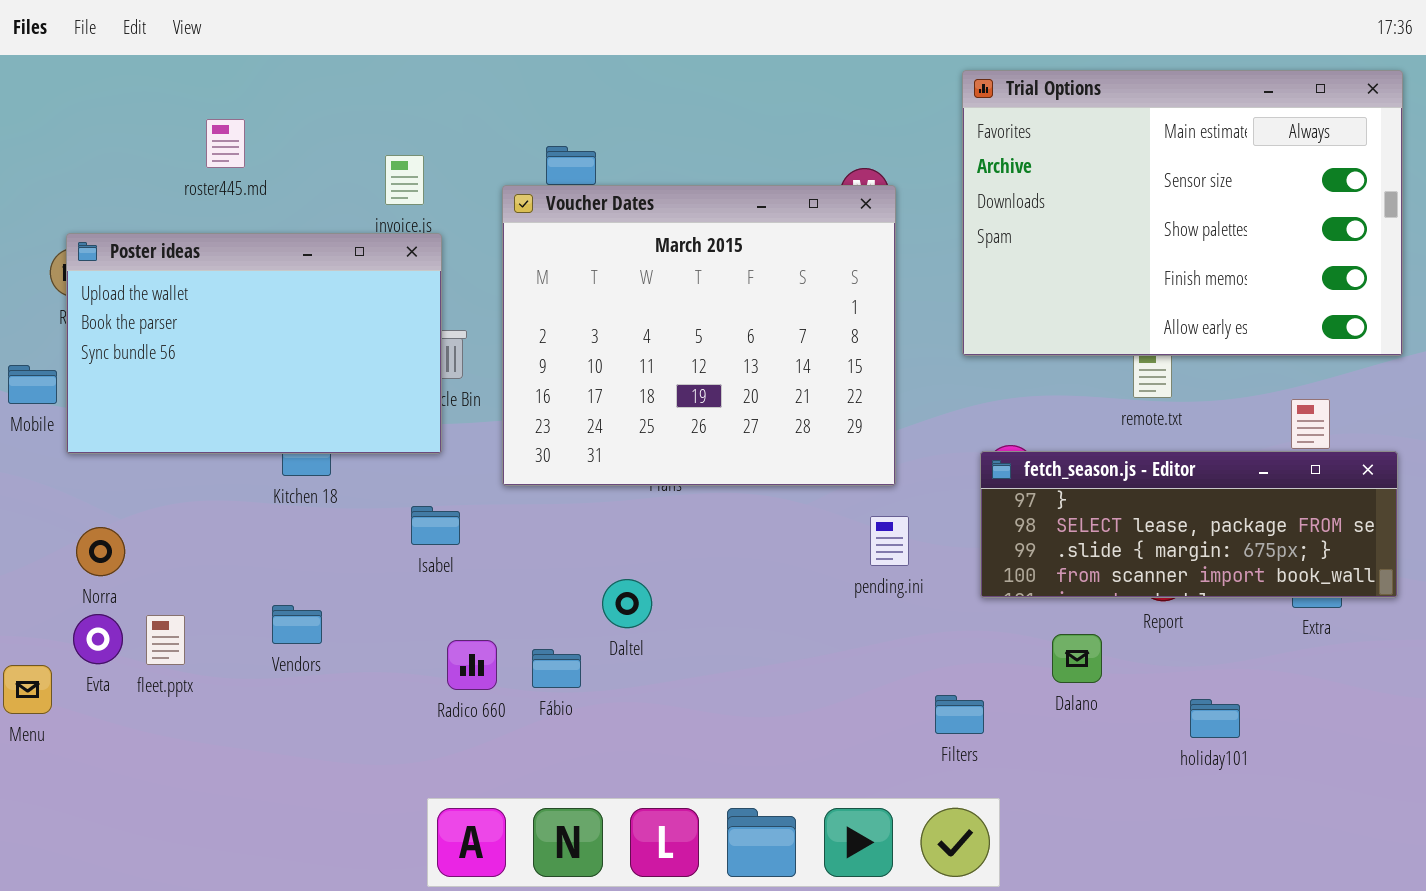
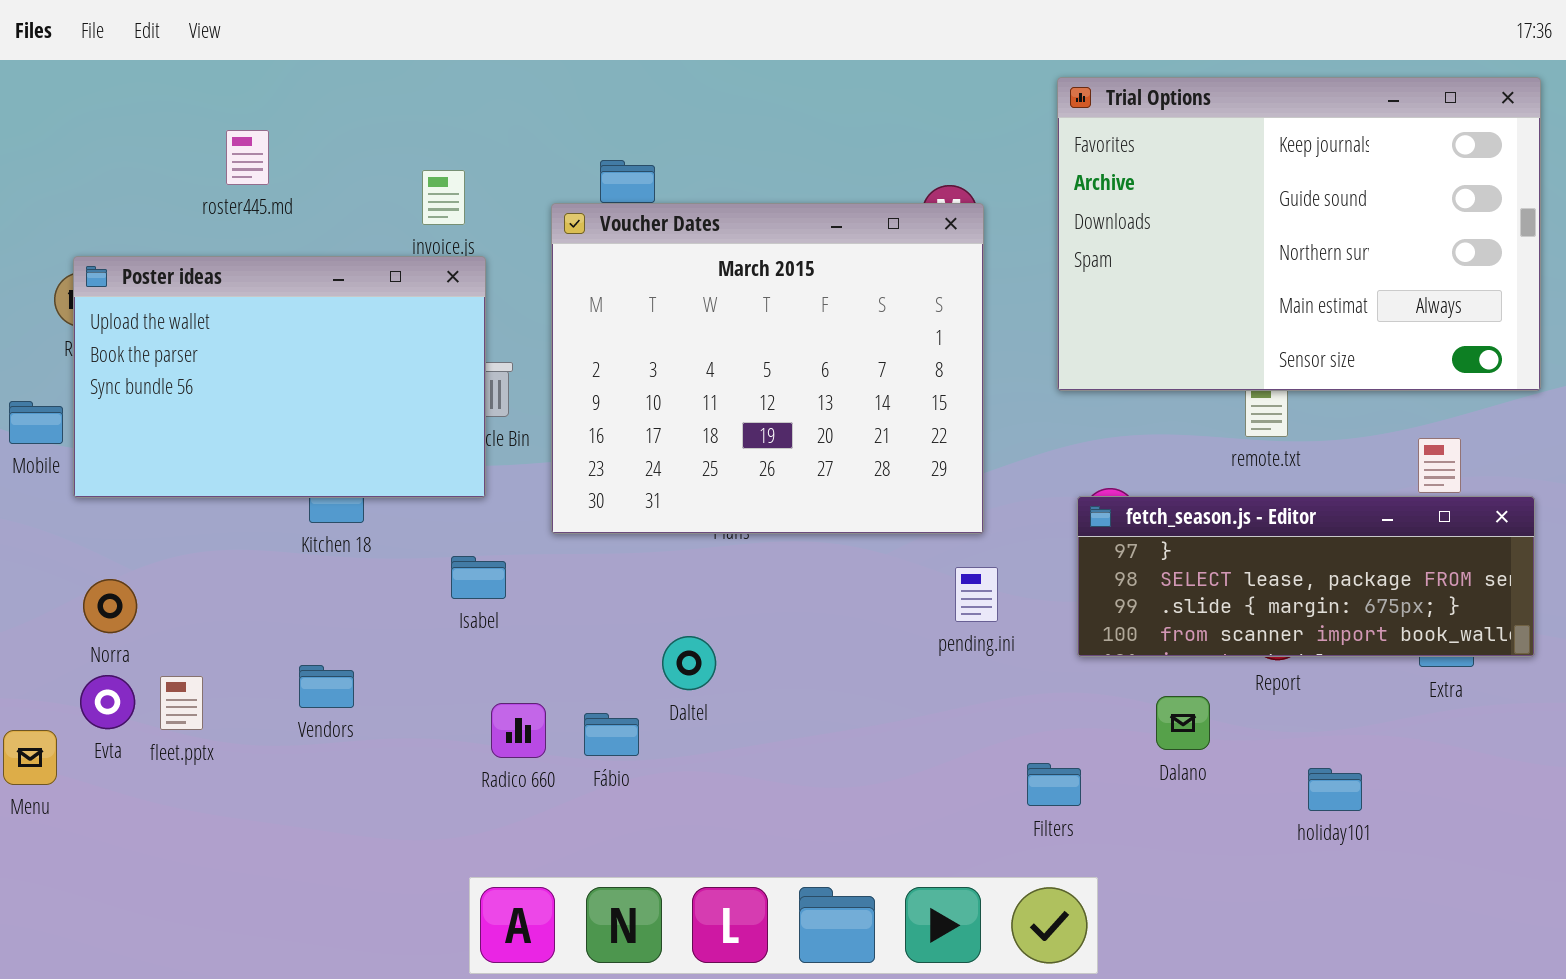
Trial Options: [962,70,1403,356] -> [1057,77,1541,391], scrolled up 3 rows

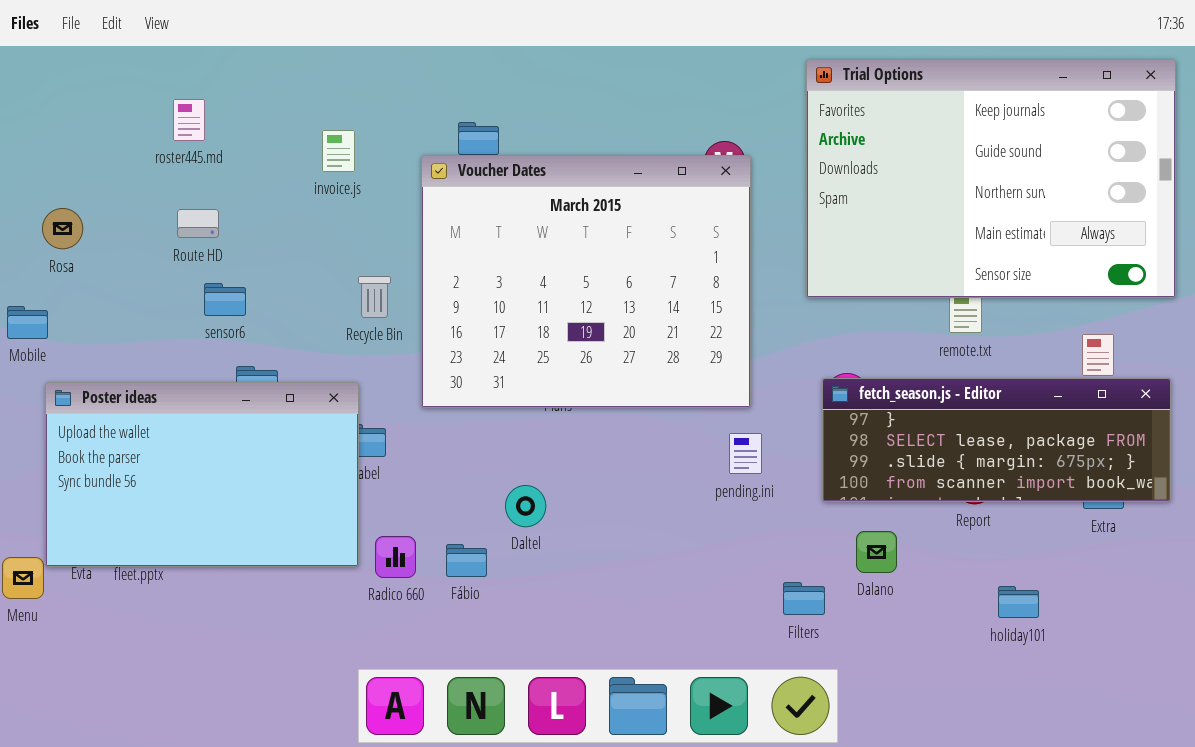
Poster ideas: [73,256,486,498] -> [45,382,359,567], moved
Dalano: [1156,696,1210,750] -> [856,531,897,573], moved

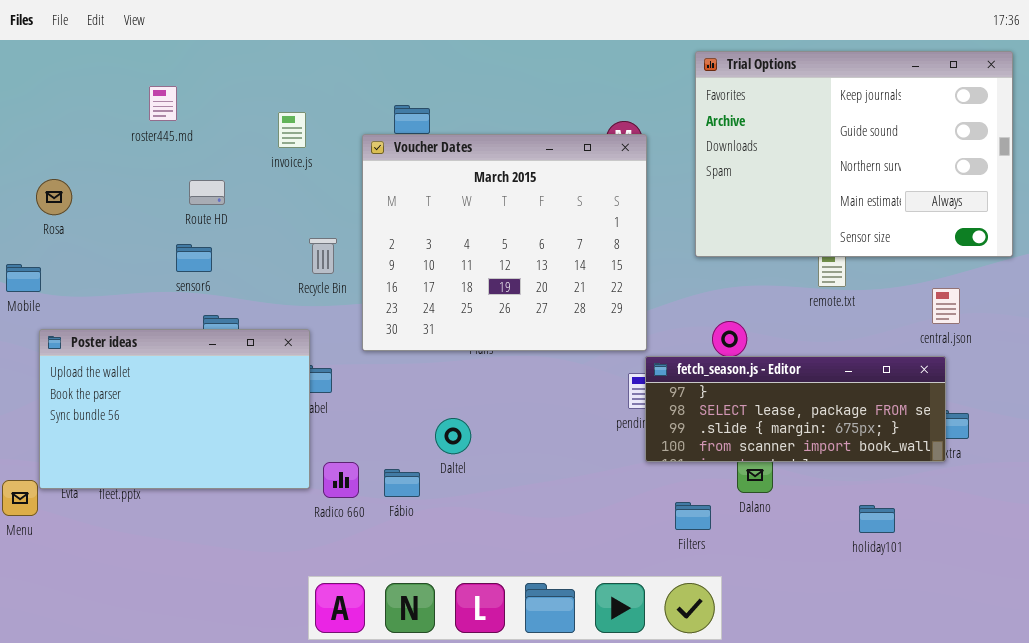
Route HD: [177,209,219,238] -> [189,180,225,205], moved
fetch_season.js - Editor: [822,378,1171,502] -> [645,356,946,462], moved

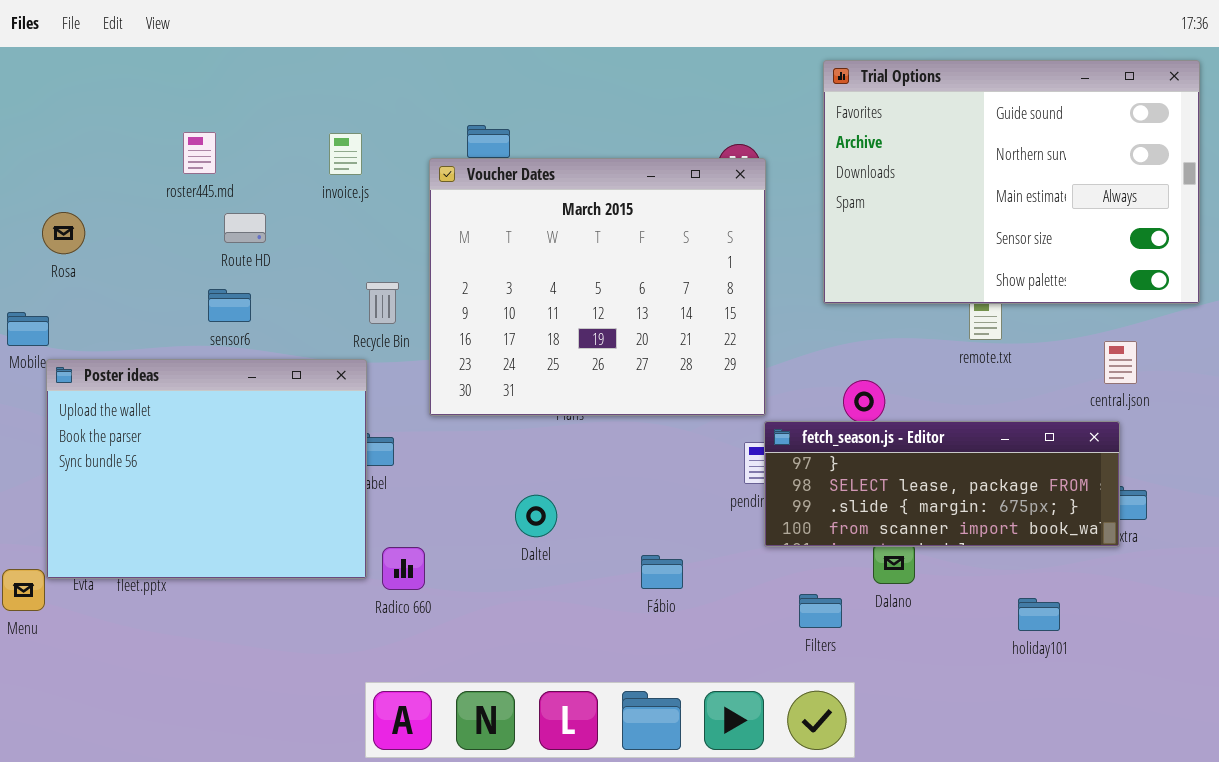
Trial Options: [695,51,1013,257] -> [823,60,1200,304], scrolled down 1 row
roster445.md: [149,86,177,121] -> [183,132,216,174], moved
Poster ideas: [39,329,310,489] -> [46,359,367,579], resized
Fábio: [384,469,420,497] -> [641,555,683,589], moved

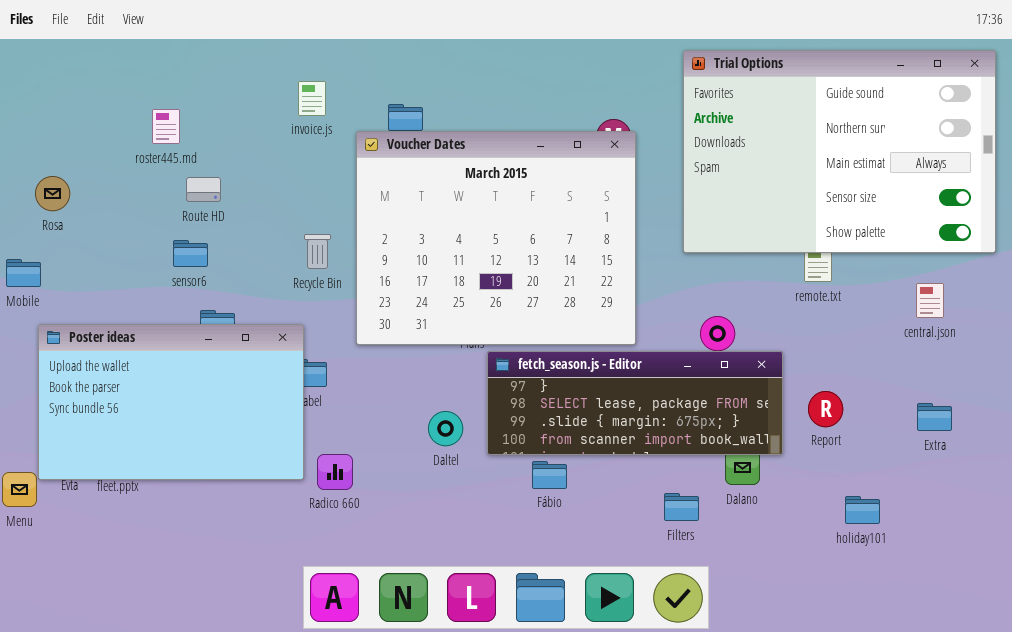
invoice.js: [329,133,362,175] -> [298,81,326,116], moved
Poster ideas: [46,359,367,579] -> [38,324,304,480], resized
fetch_season.js - Editor: [764,421,1120,547] -> [487,351,783,455], moved

